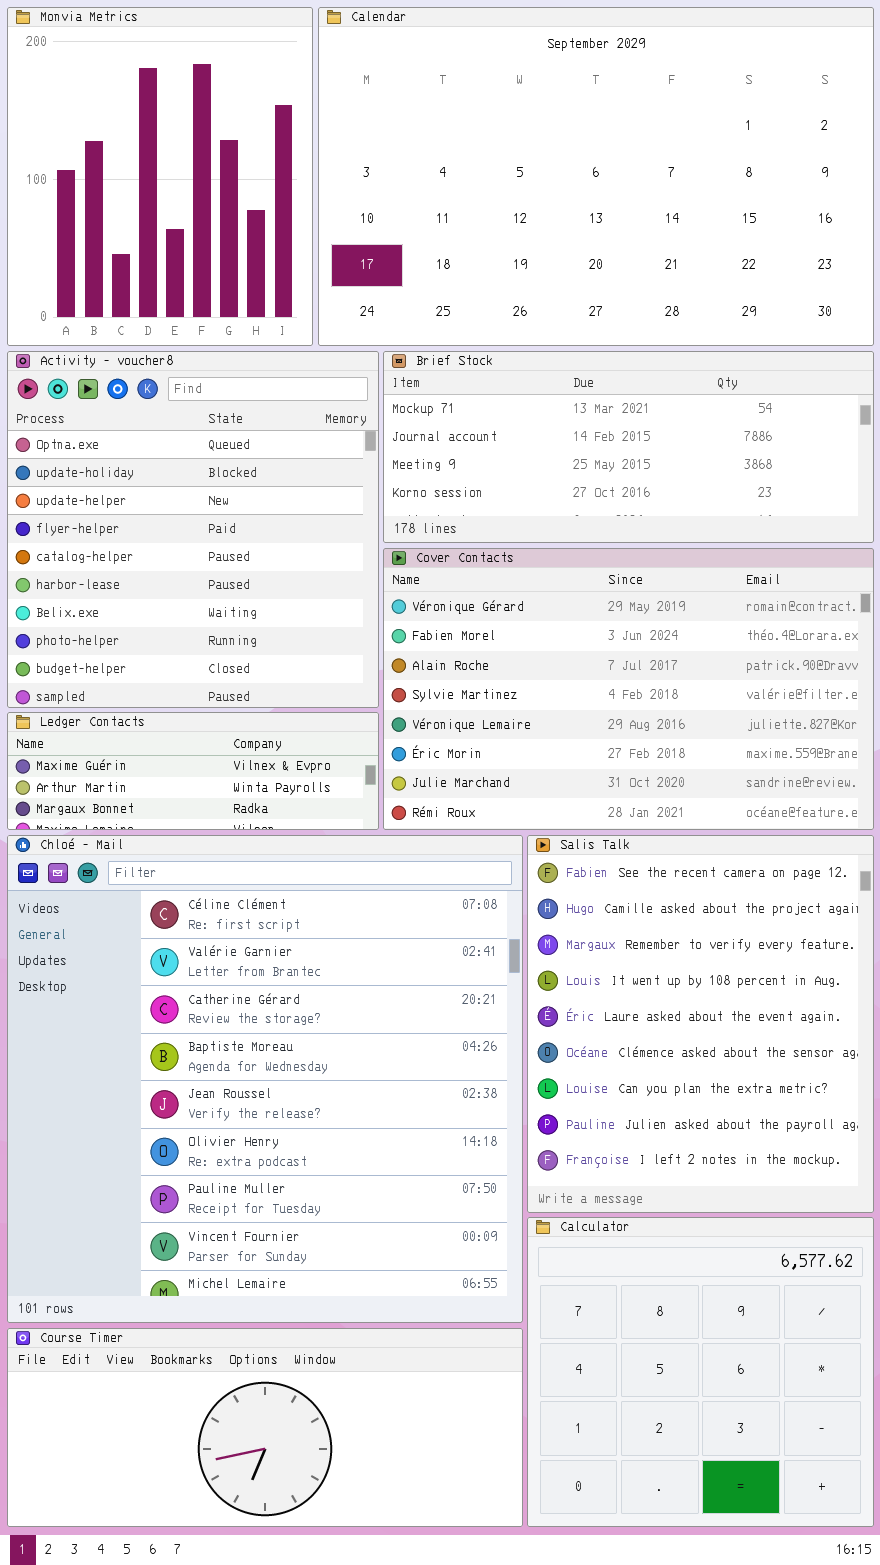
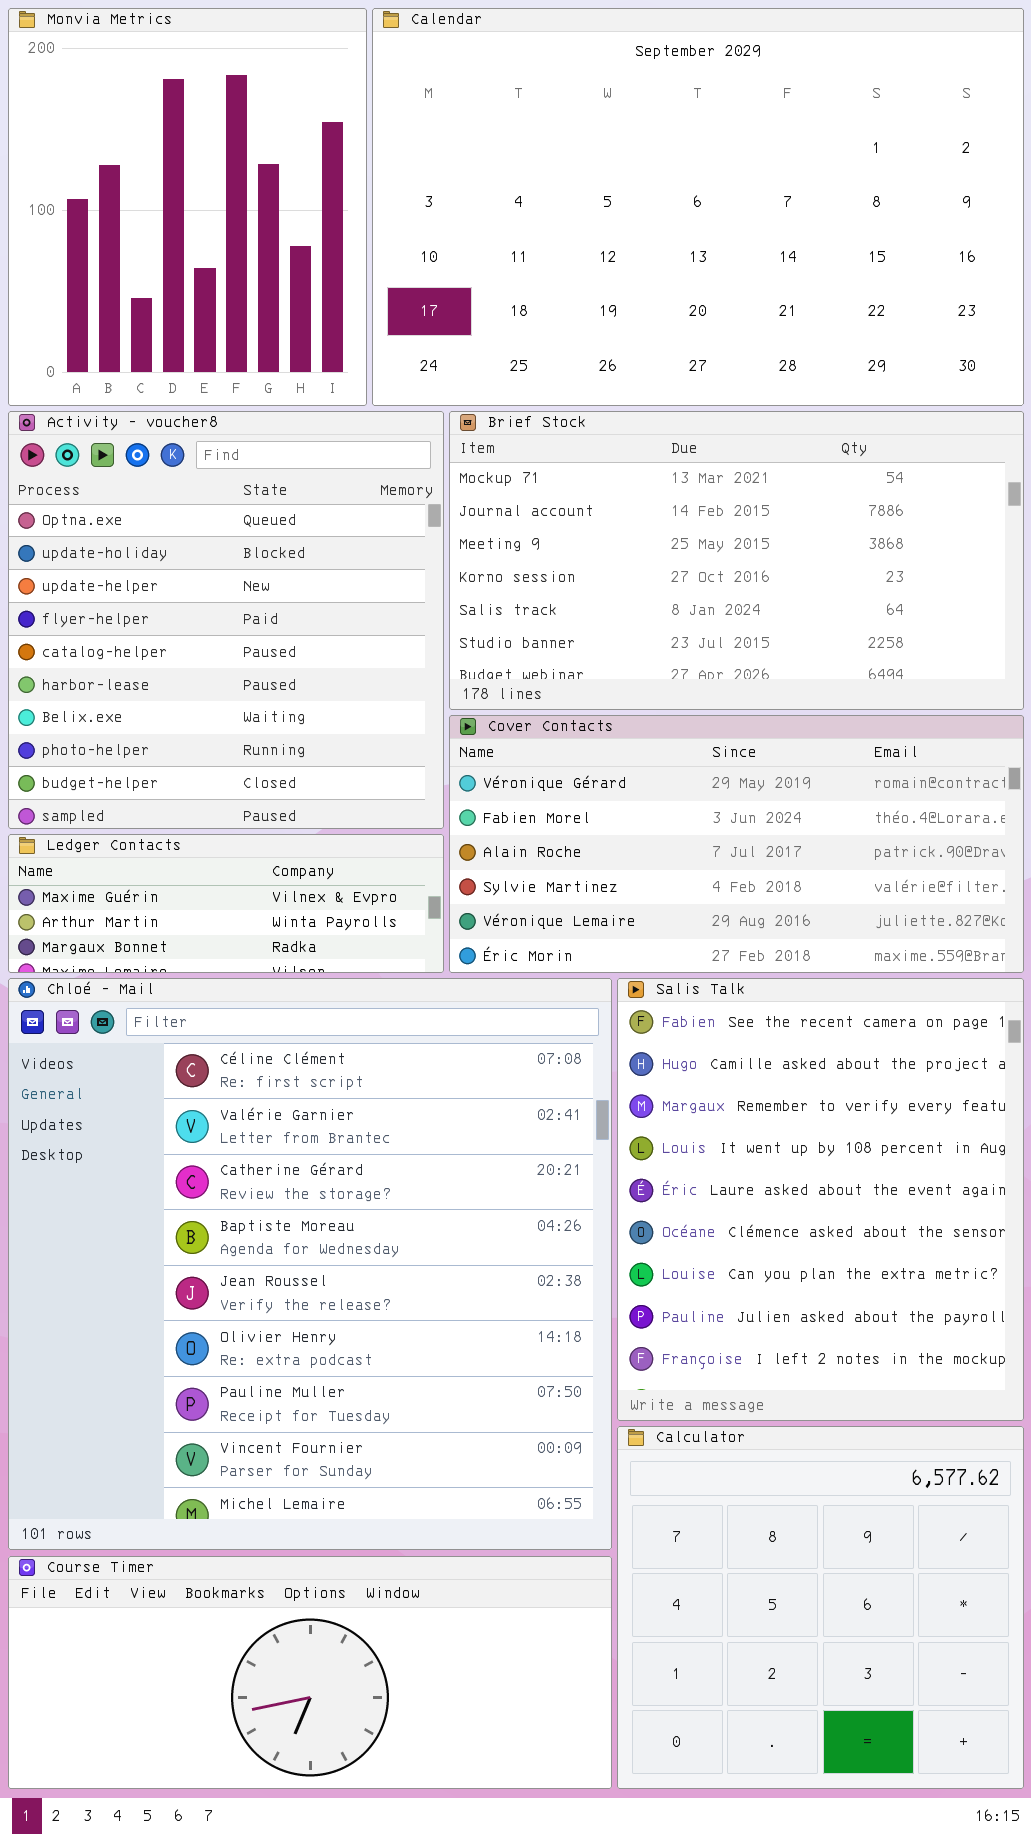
Brief Stock: [383,351,874,543] -> [449,411,1024,710], resized
Cover Contacts: [383,548,874,830] -> [449,715,1024,973], resized

